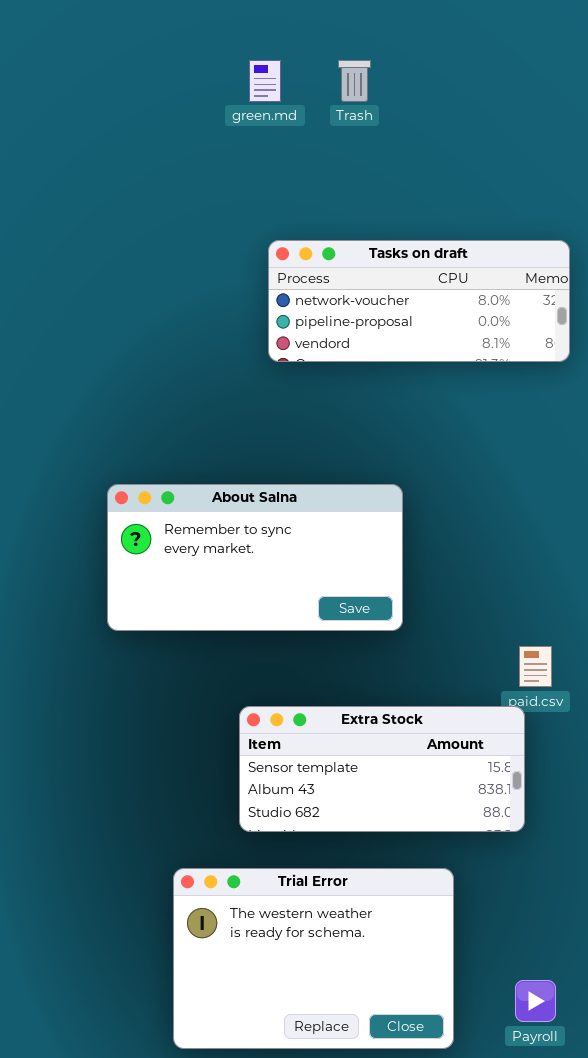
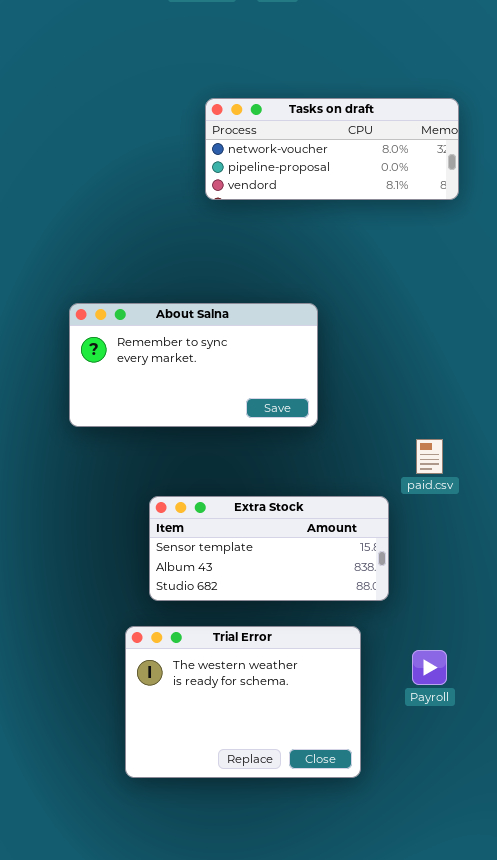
Extra Stock: [239,706,525,832] -> [149,496,389,601], moved
Payroll: [515,980,556,1022] -> [412,650,447,685], moved

